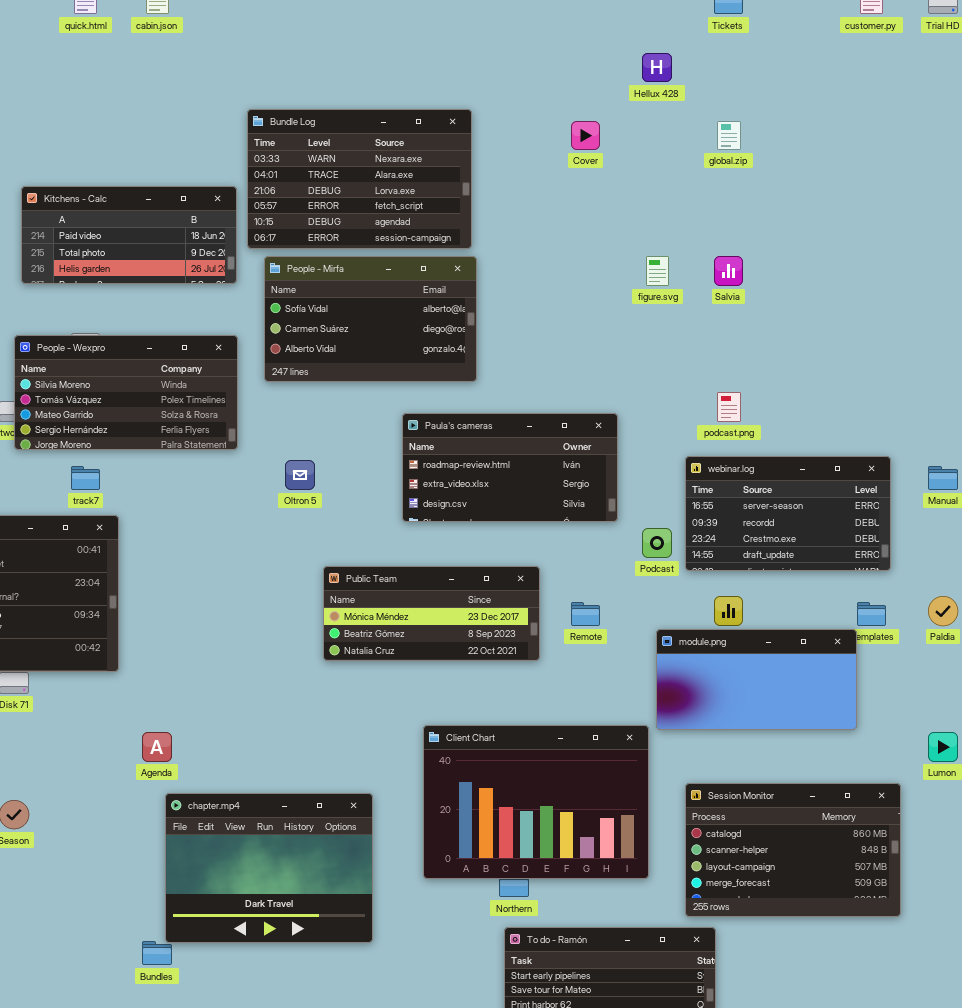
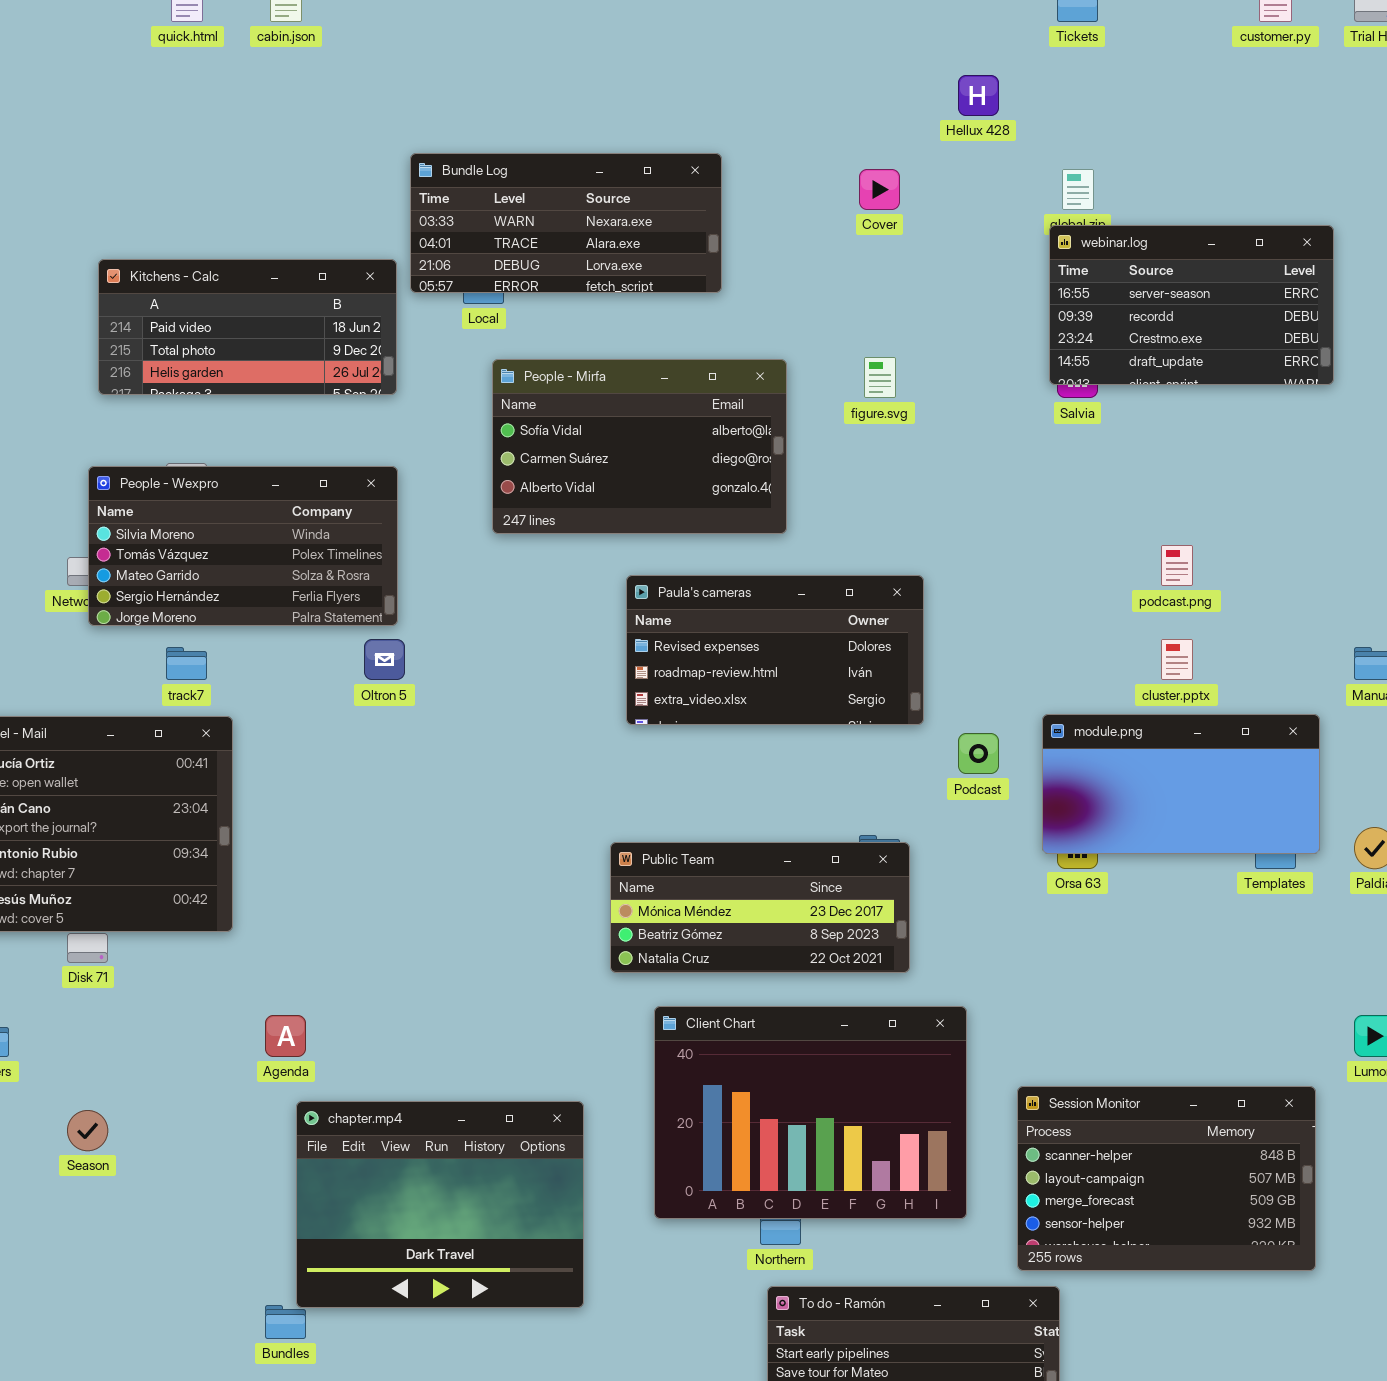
Bundle Log: [247,109,472,249] -> [410,153,722,293], resized
People - Mirfa: [264,256,477,382] -> [492,359,787,534], moved
figure.svg: [646,256,669,286] -> [864,357,896,398], moved
podcast.png: [717,392,741,422] -> [1161,545,1193,586], moved
Paula's cameras: [402,413,618,522] -> [626,575,924,725], scrolled up 1 row
webinar.log: [685,456,891,571] -> [1049,225,1334,385], moved
Oltron 5: [285,460,315,490] -> [364,639,405,680], moved
Public Team: [323,566,540,661] -> [610,842,910,973], moved
module.png: [656,629,857,730] -> [1042,714,1320,854], moved
Session Monitor: [685,783,901,917] -> [1017,1086,1316,1271], scrolled down 1 row

